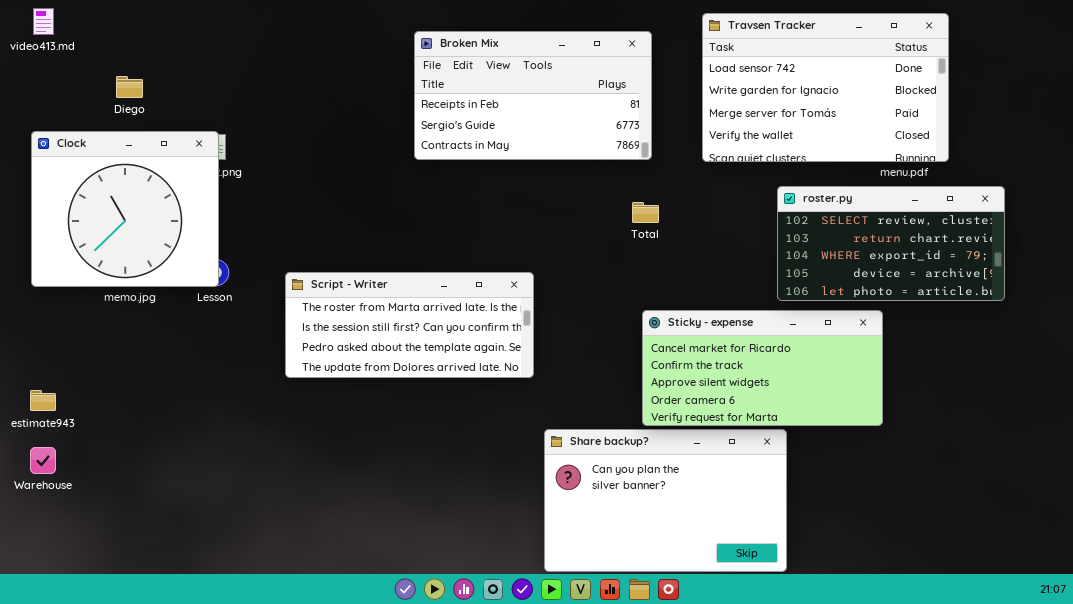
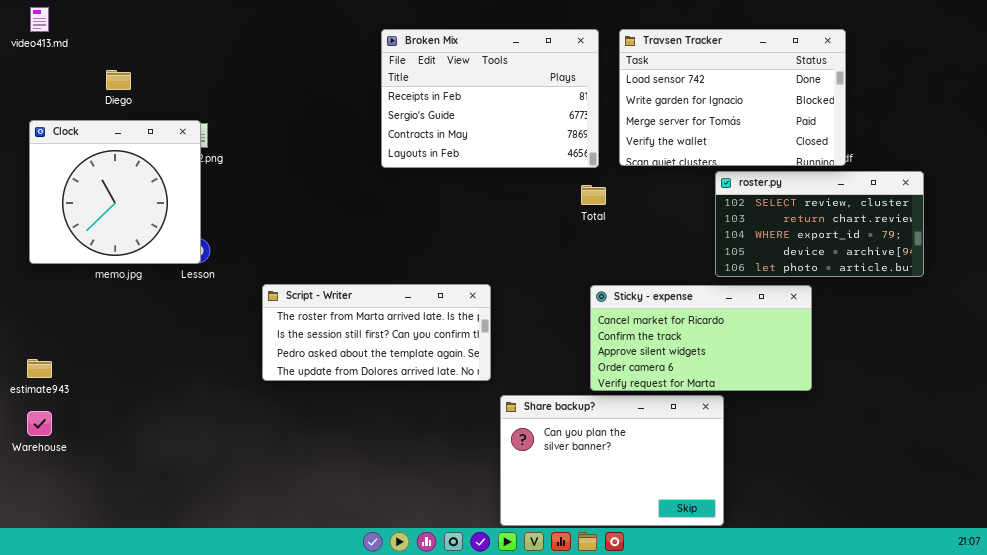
Travsen Tracker: [702,13,949,162] -> [619,29,846,166], moved
Broken Mix: [414,31,652,160] -> [381,29,599,168], resized
Script - Writer: [285,272,534,378] -> [262,284,491,381], moved

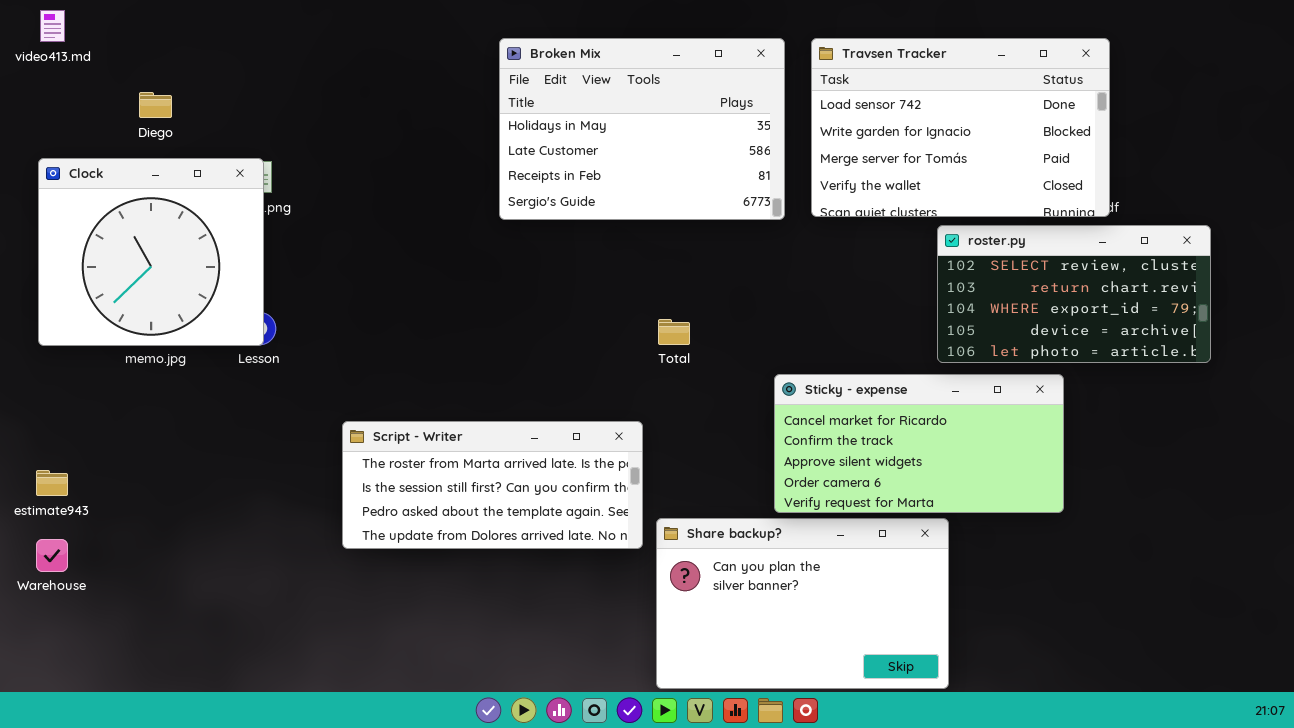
Broken Mix: [381,29,599,168] -> [499,38,785,220], scrolled up 2 rows
Total: [581,185,606,205] -> [658,319,690,345], moved
Script - Writer: [262,284,491,381] -> [342,421,643,549], moved

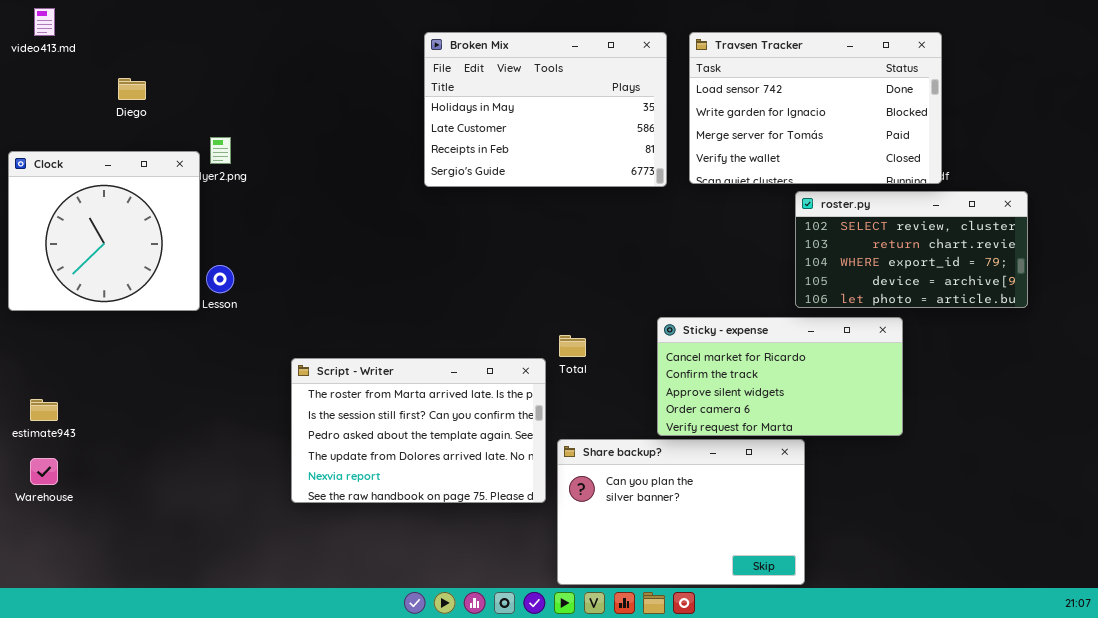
Clock: [38,158,264,346] -> [8,151,200,311], moved
Total: [658,319,690,345] -> [559,335,586,357], moved
Script - Writer: [342,421,643,549] -> [291,358,546,503], resized

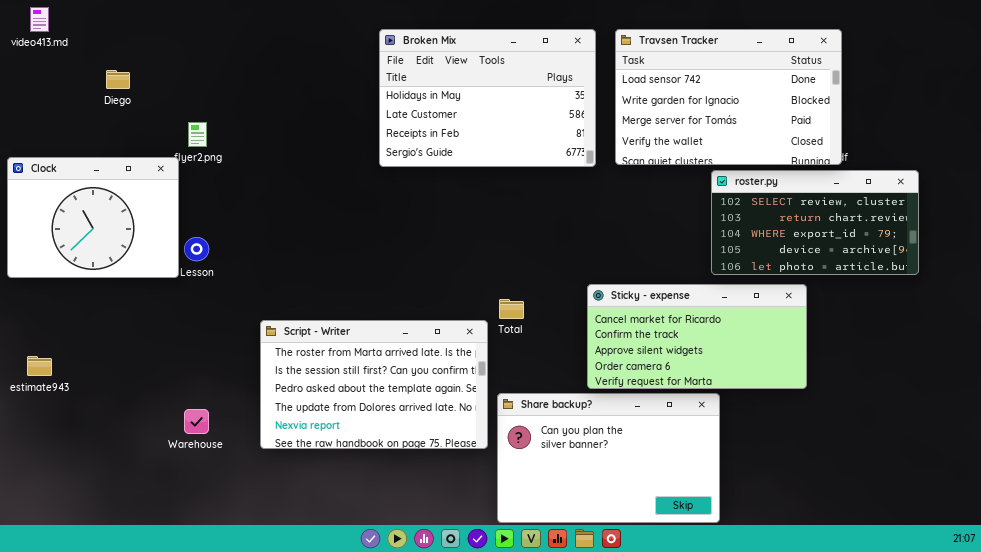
Clock: [8,151,200,311] -> [7,157,179,278], resized
Warehouse: [30,458,58,485] -> [184,409,209,434], moved

